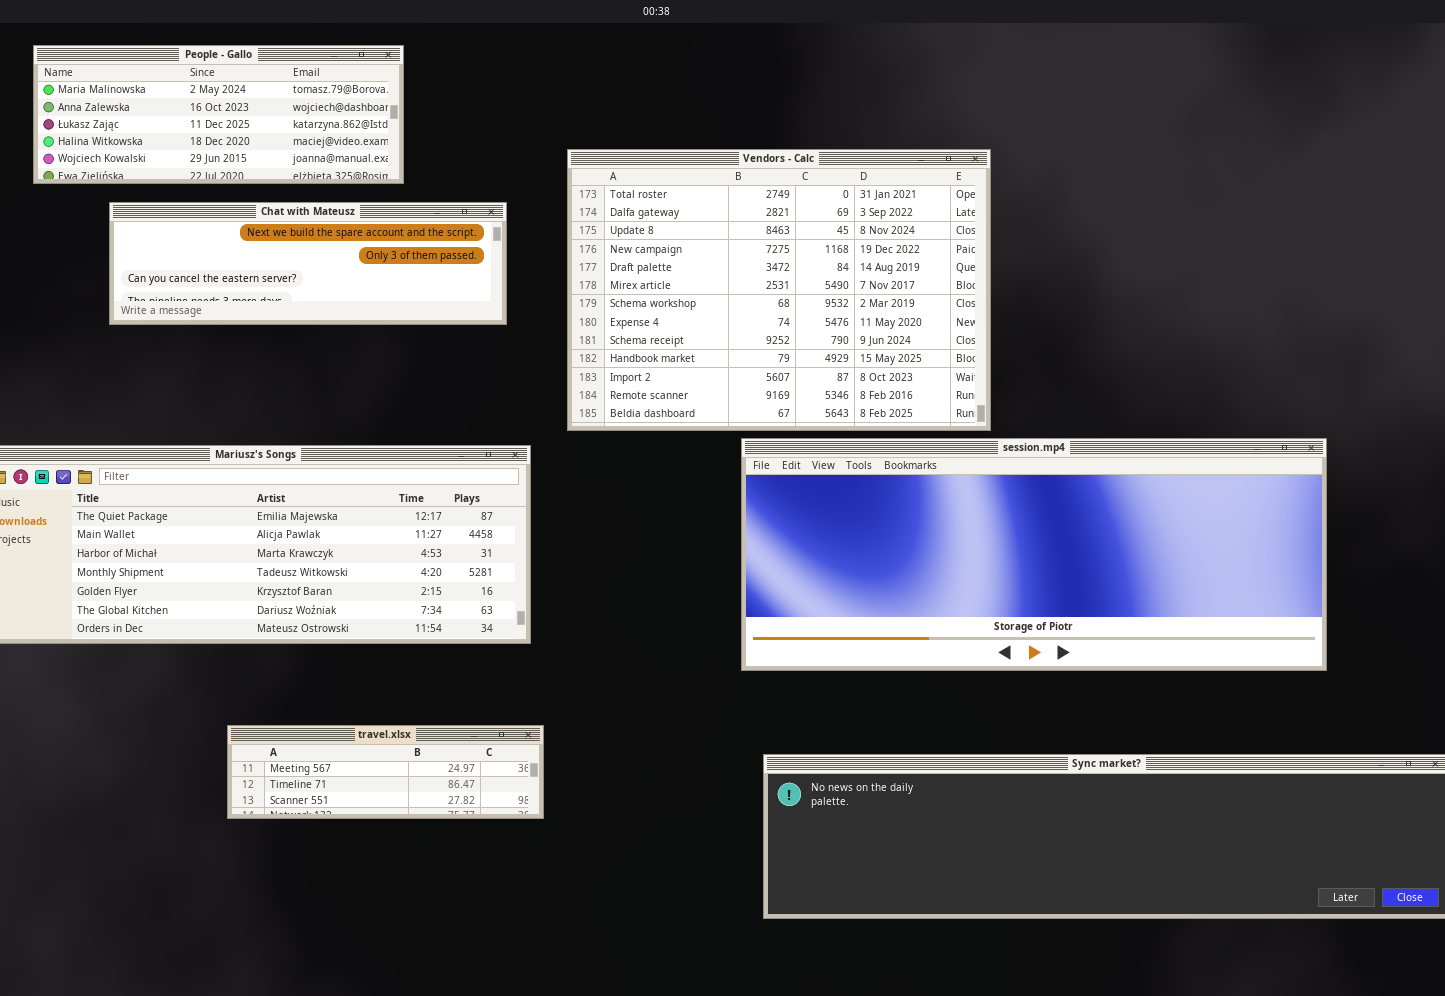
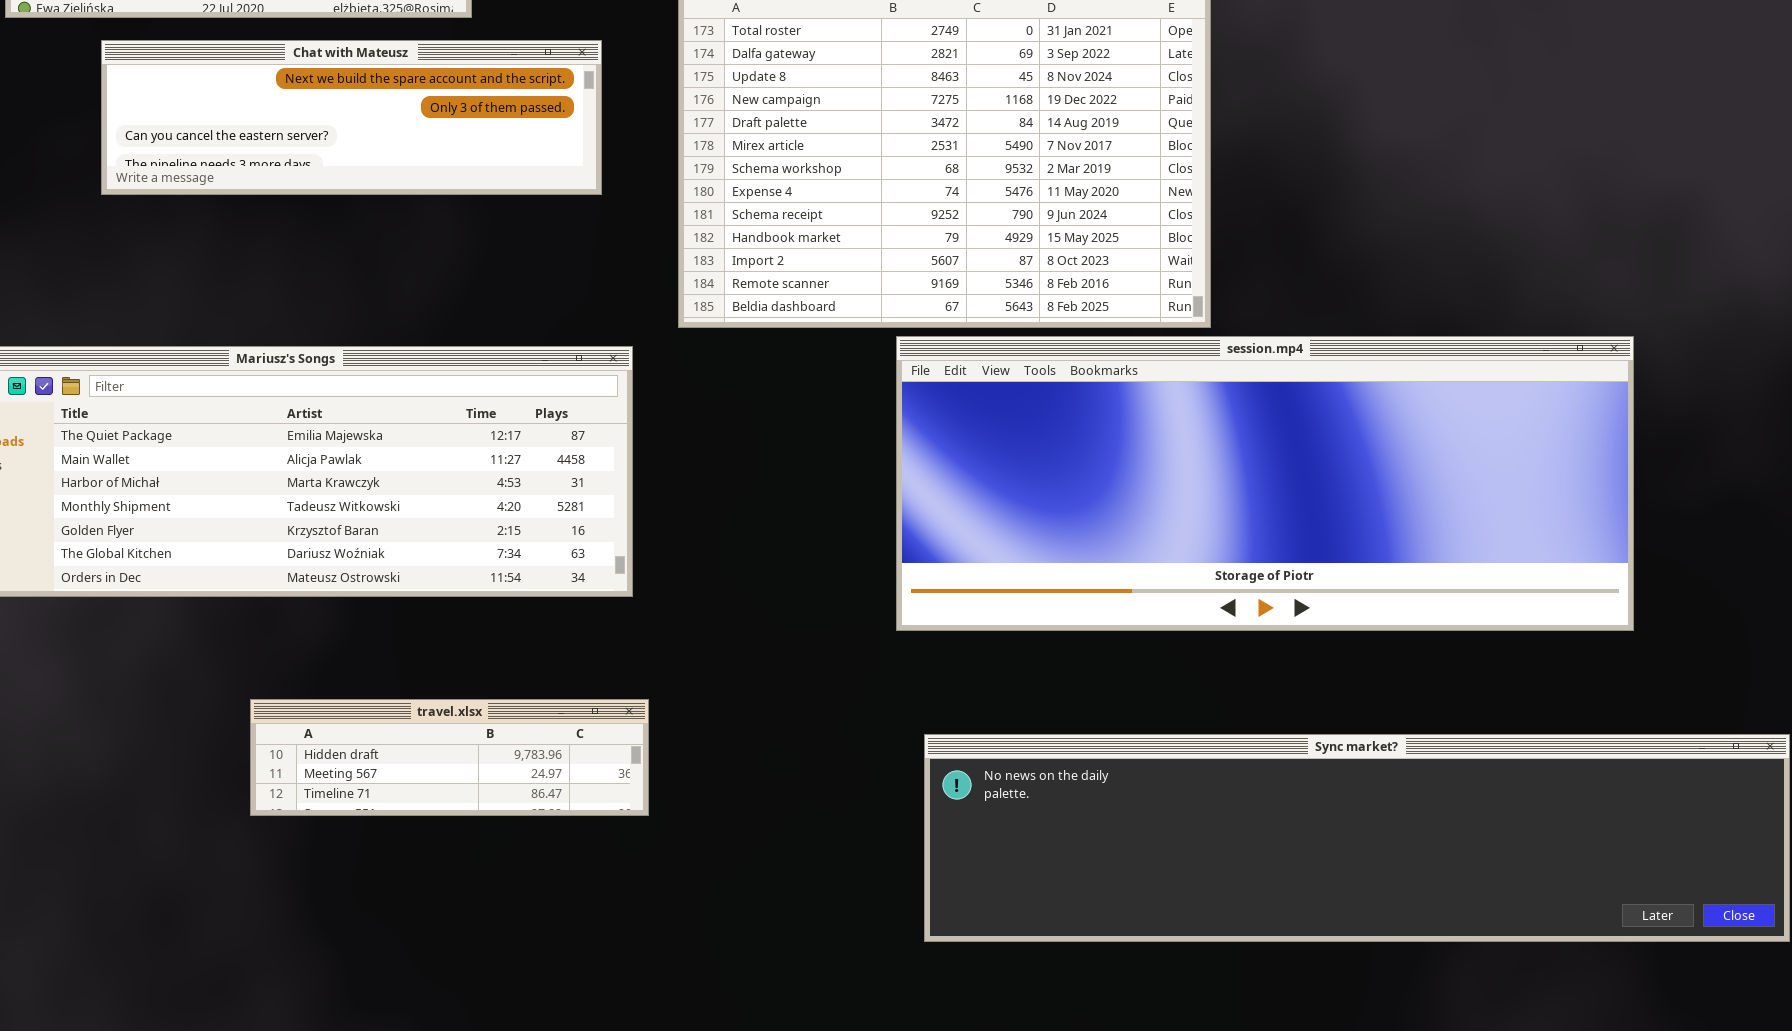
travel.xlsx: [227,725,544,819] -> [250,699,649,816], scrolled up 1 row

